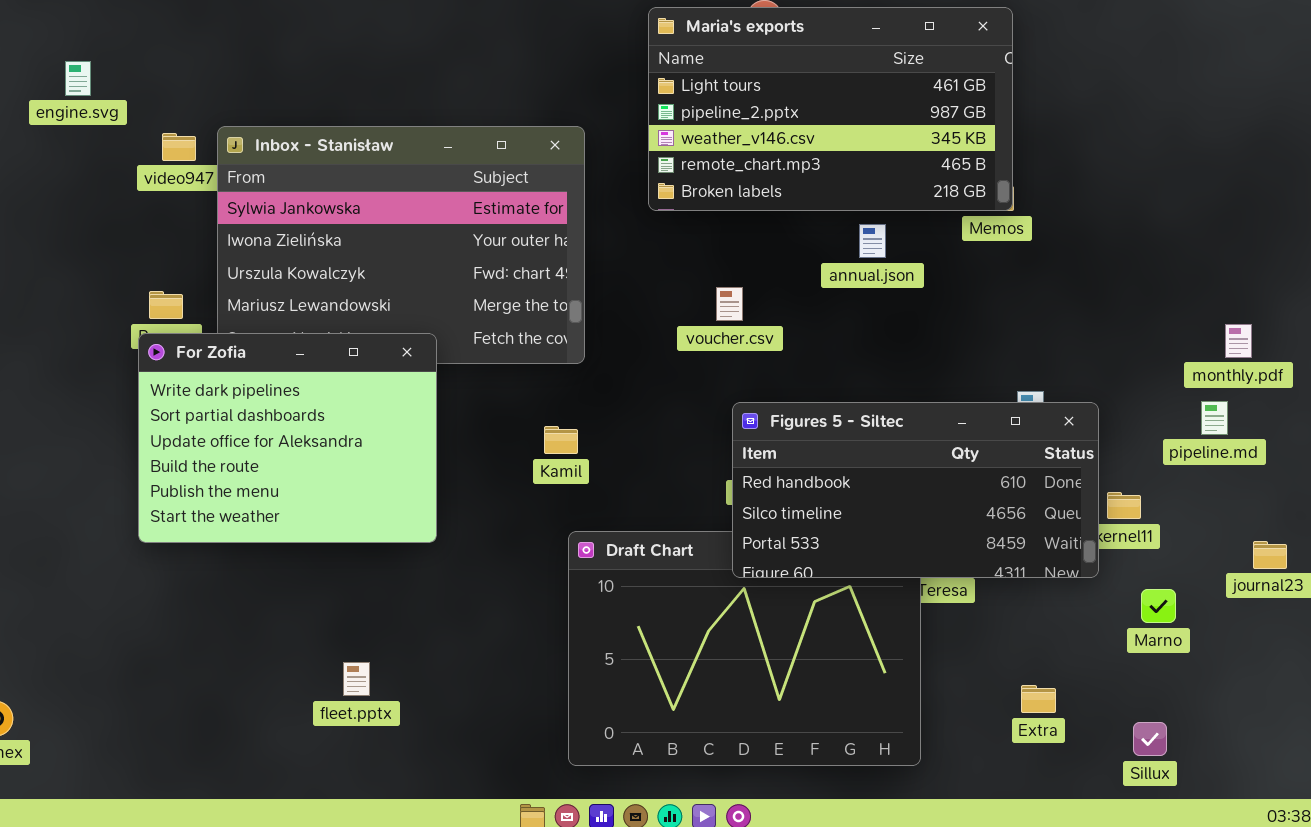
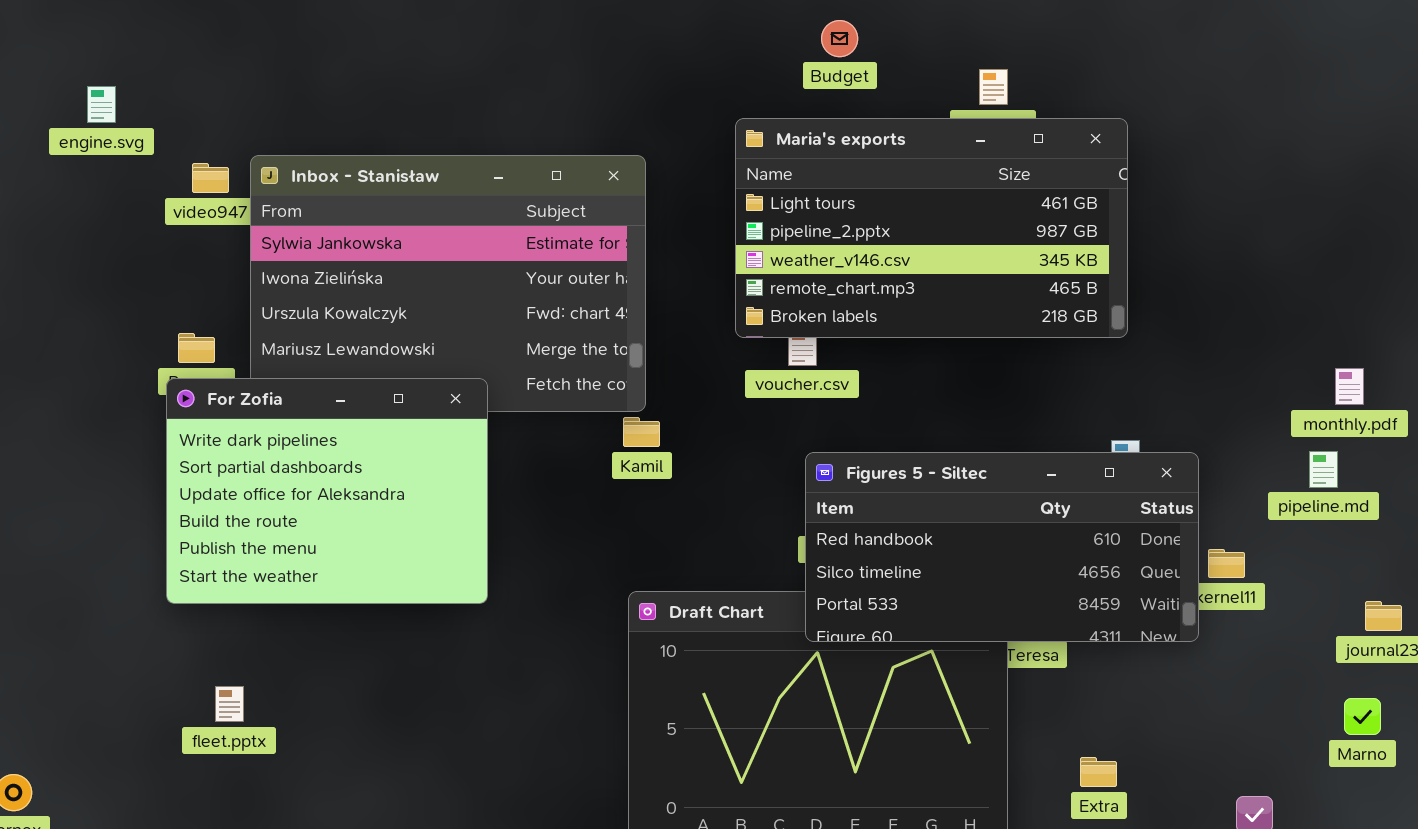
Maria's exports: [648,7,1013,211] -> [735,118,1128,338], moved
Kamil: [544,426,578,454] -> [623,417,660,447], moved
Marno: [1141,589,1176,623] -> [1344,698,1381,735], moved
fleet.pptx: [343,662,370,696] -> [215,686,244,722], moved
Extra: [1021,685,1056,713] -> [1080,757,1117,787], moved

